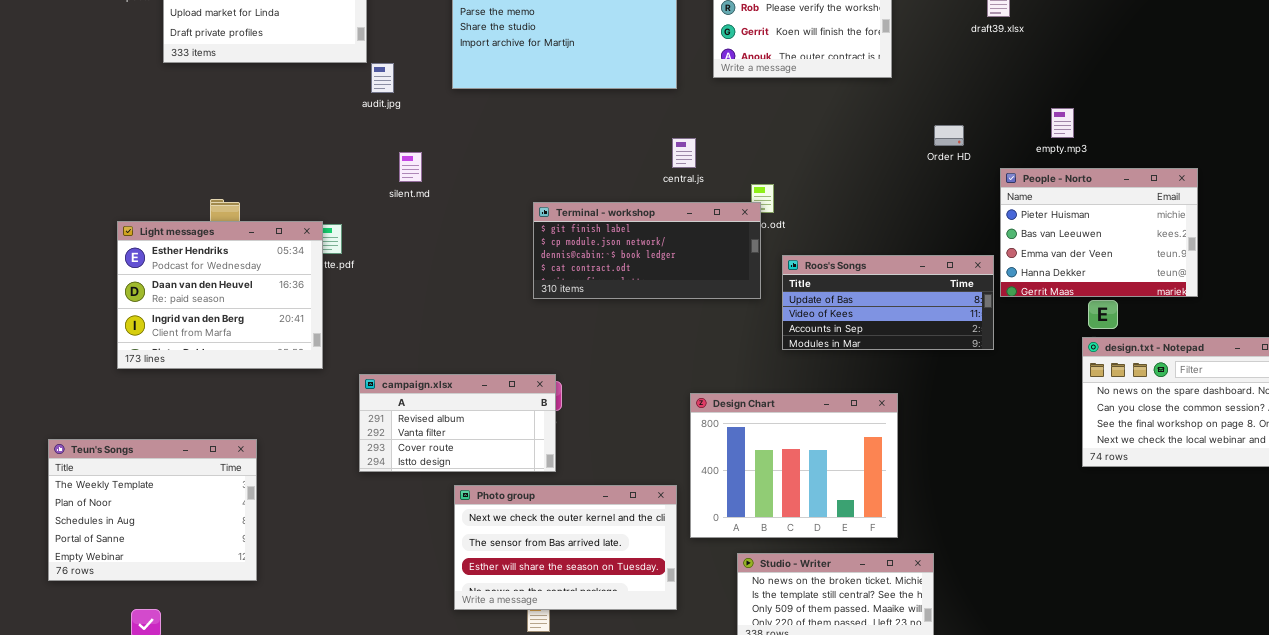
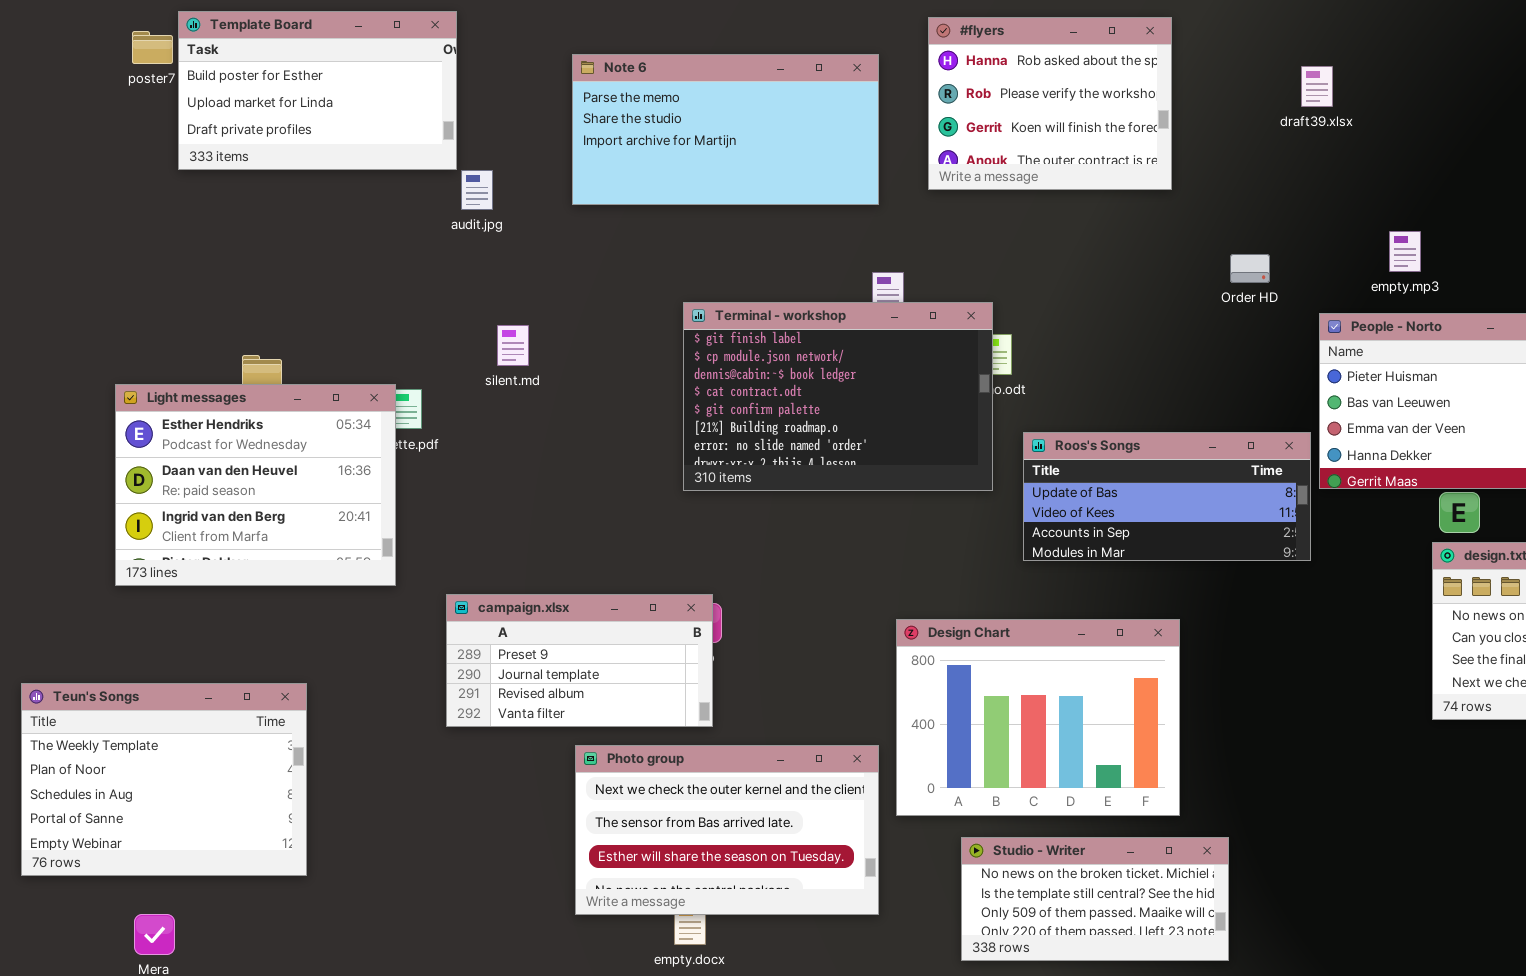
silent.md: [399,152,422,182] -> [497,325,529,366], moved
Terminal - workshop: [533,202,761,299] -> [683,302,993,491], resized
campaign.xlsx: [359,374,556,472] -> [446,594,713,727], scrolled up 2 rows

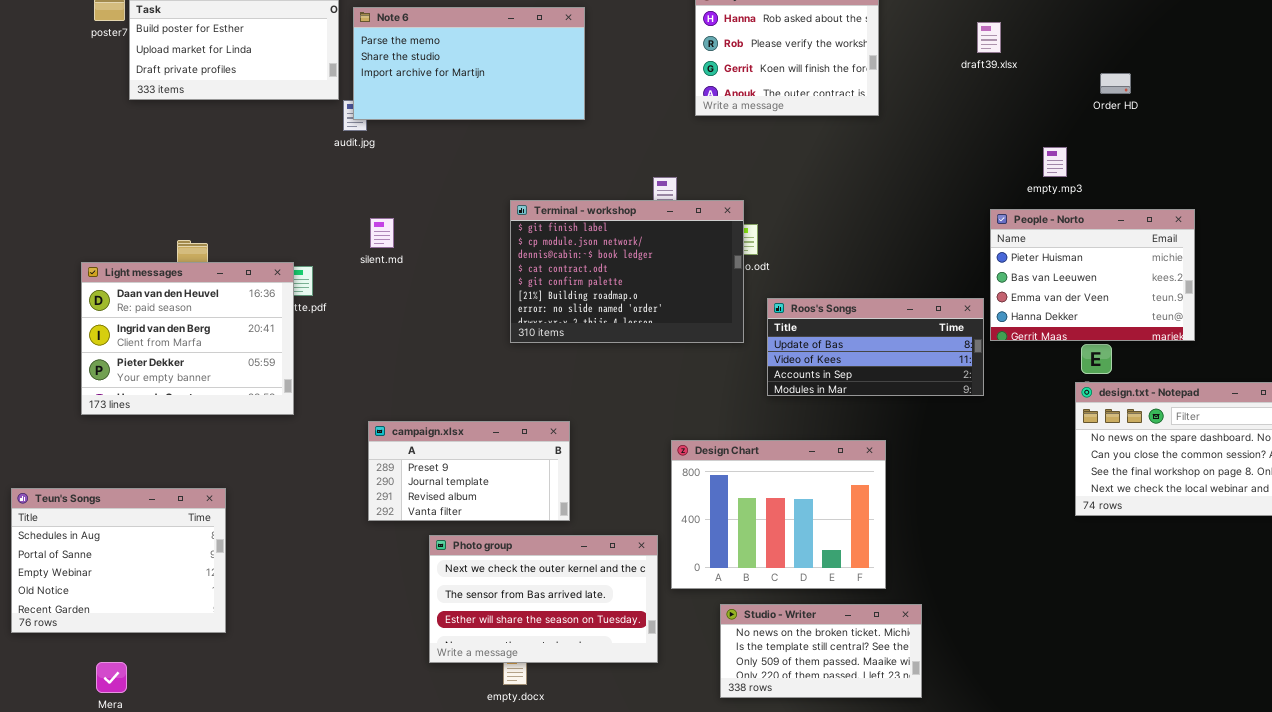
Note 6: [572,54,879,205] -> [353,7,585,120], moved
Order HD: [1230,254,1270,283] -> [1100,73,1131,94], moved
Light messages: [115,384,396,586] -> [81,262,294,415], scrolled down 1 row
campaign.xlsx: [446,594,713,727] -> [368,421,570,521], moved
Teun's Songs: [21,683,307,876] -> [11,488,226,633], scrolled down 2 rows

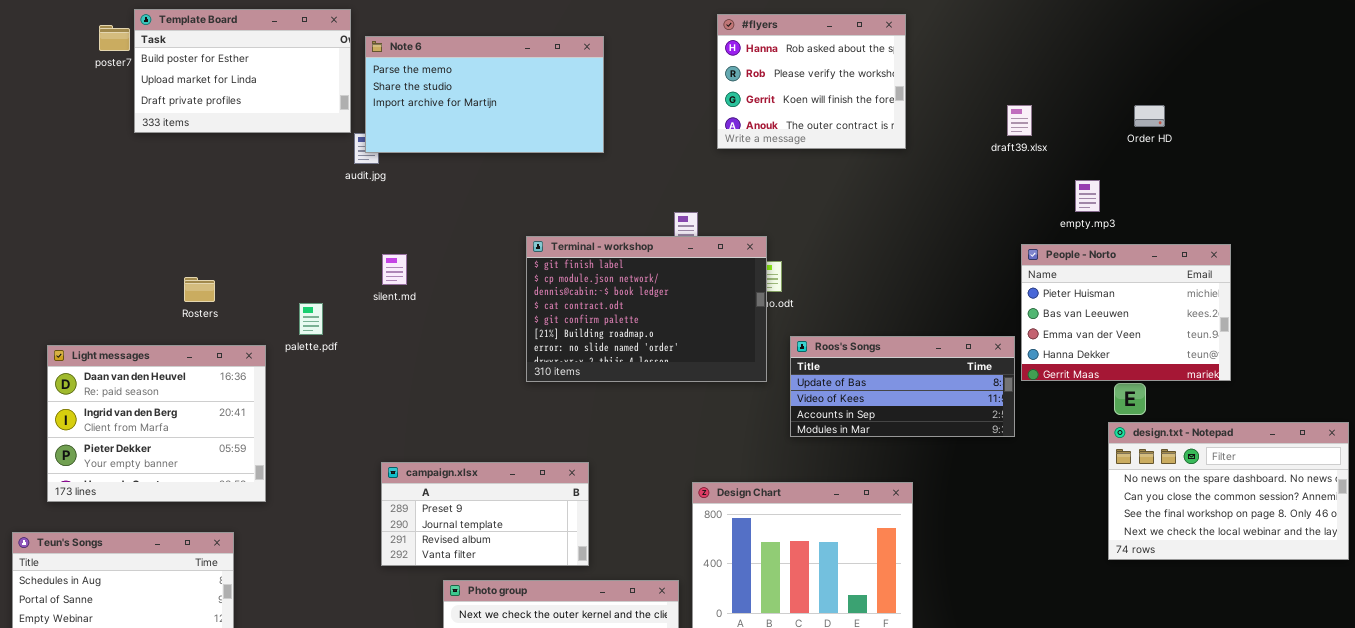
draft39.xlsx: [977,22,1001,53] -> [1007,105,1032,136], moved
Light messages: [81,262,294,415] -> [47,345,266,502], moved

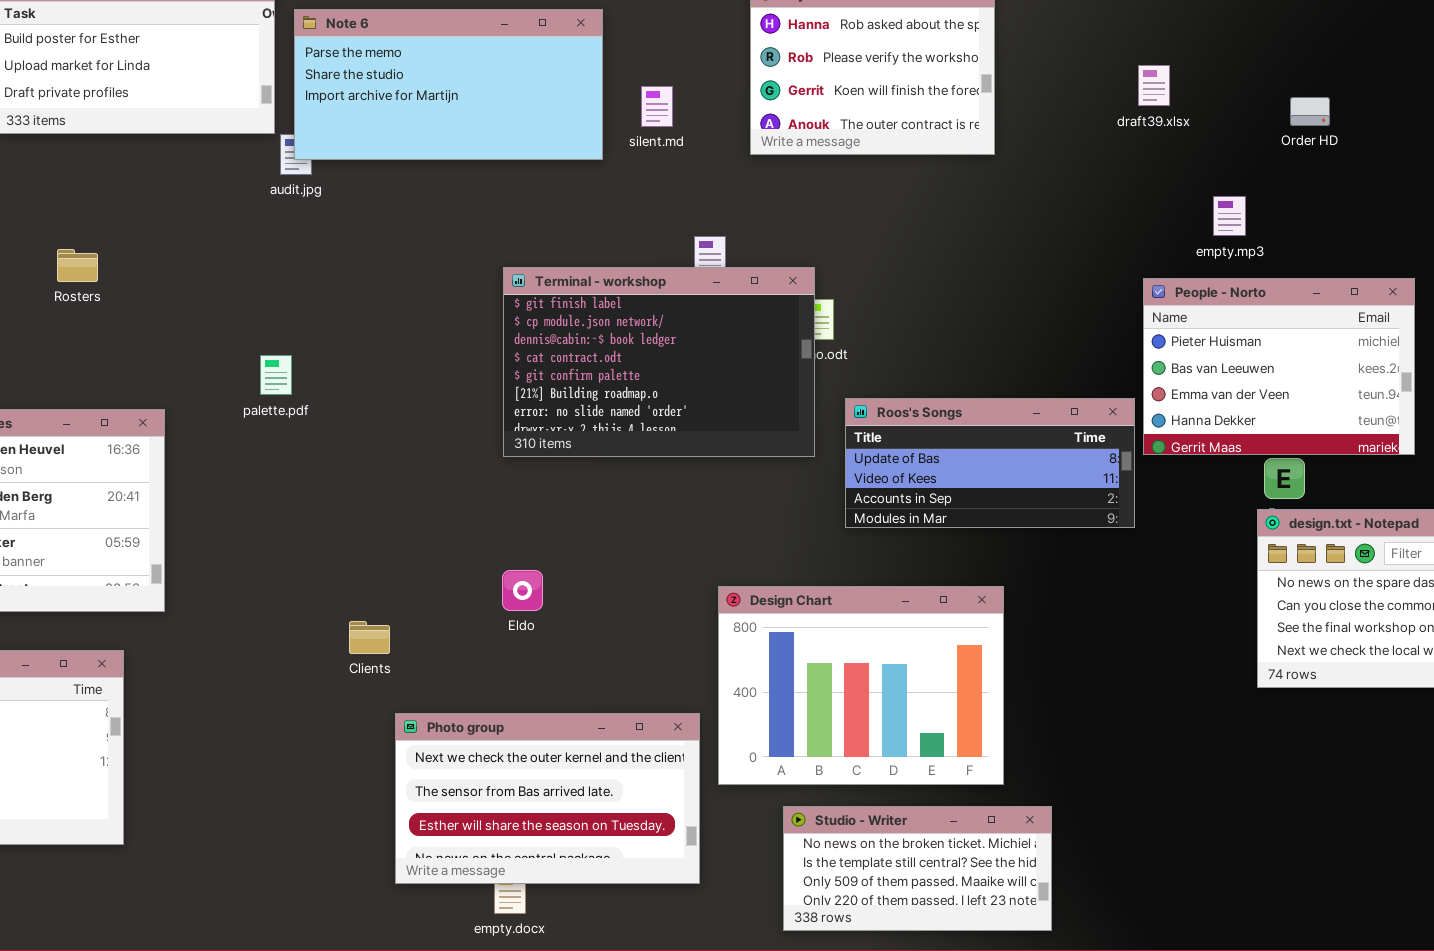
draft39.xlsx: [1007,105,1032,136] -> [1138,65,1170,106], moved
silent.md: [382,254,407,285] -> [641,86,673,127], moved
Rosters: [184,277,215,302] -> [57,249,98,282], moved
palette.pdf: [299,303,323,335] -> [260,355,292,395], moved
campaign.xlsx: [381,462,589,566] -> none, closed

